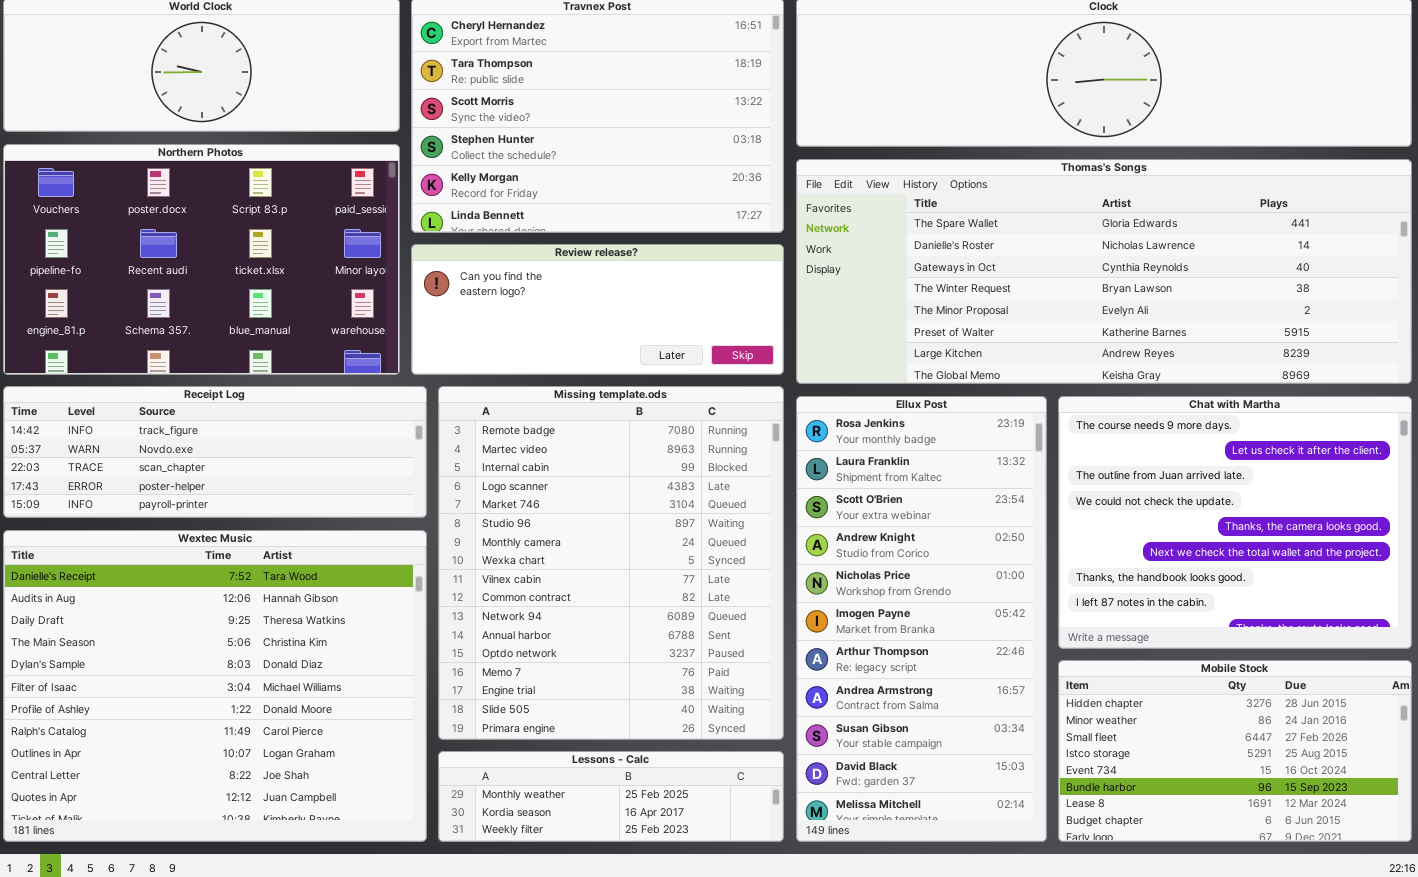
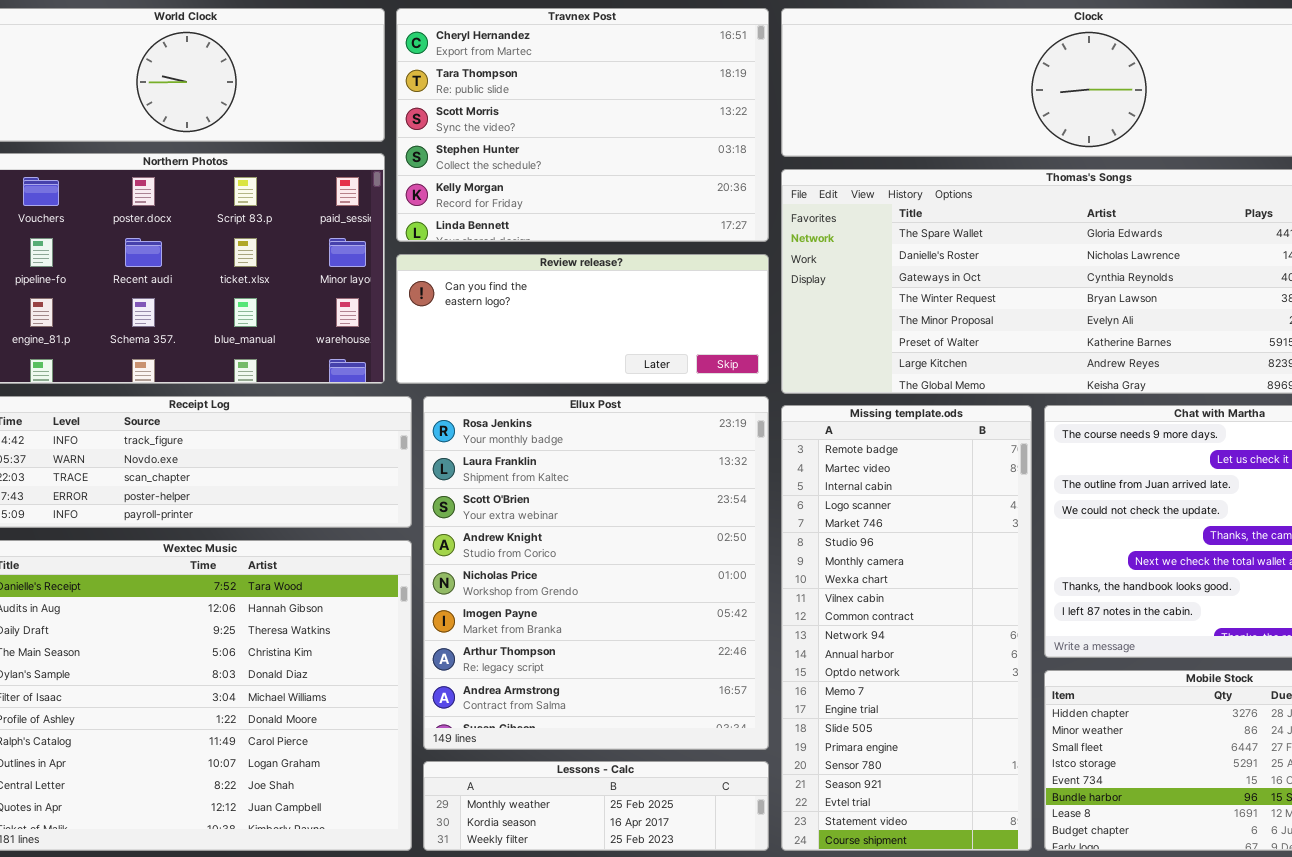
Missing template.ods: [438,386,784,740] -> [781,405,1032,851], moved, resized
Ellux Post: [796,396,1047,842] -> [423,396,769,750], moved, resized

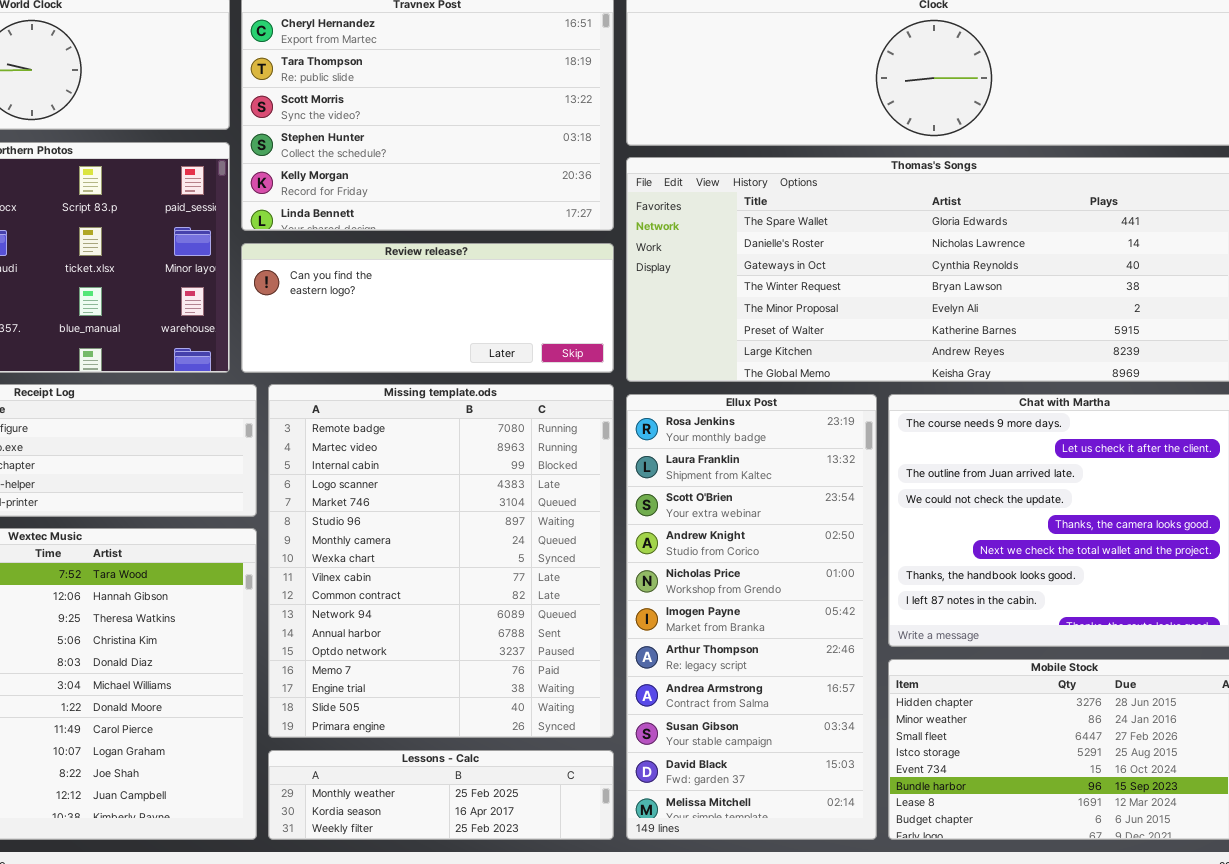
Ellux Post: [423,396,769,750] -> [626,394,877,840], moved, resized
Missing template.ods: [781,405,1032,851] -> [268,384,614,738], moved, resized

